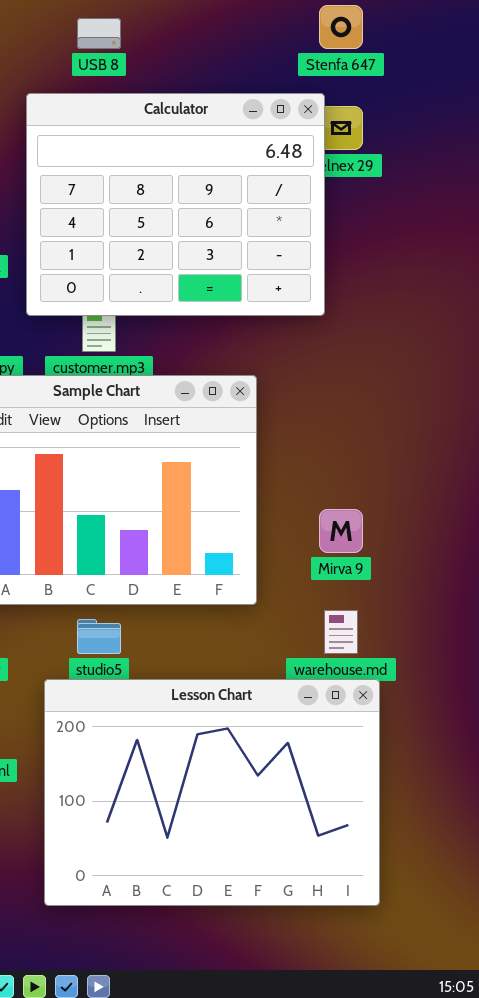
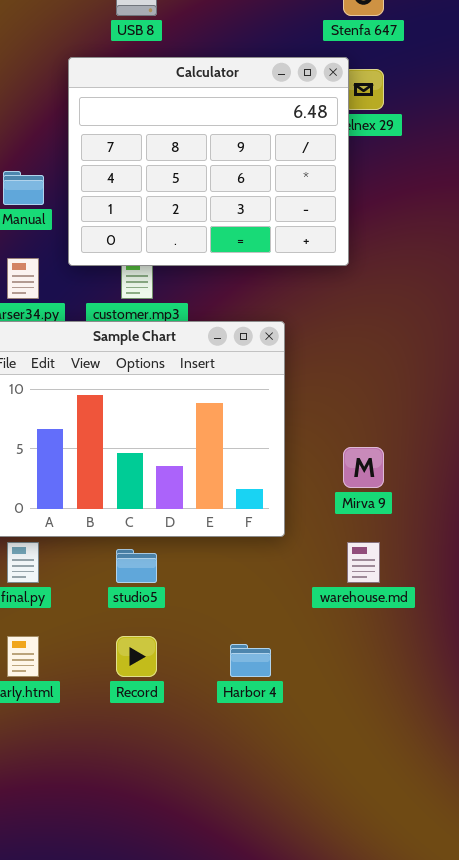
Lesson Chart: [44,679,380,906] -> none, closed

